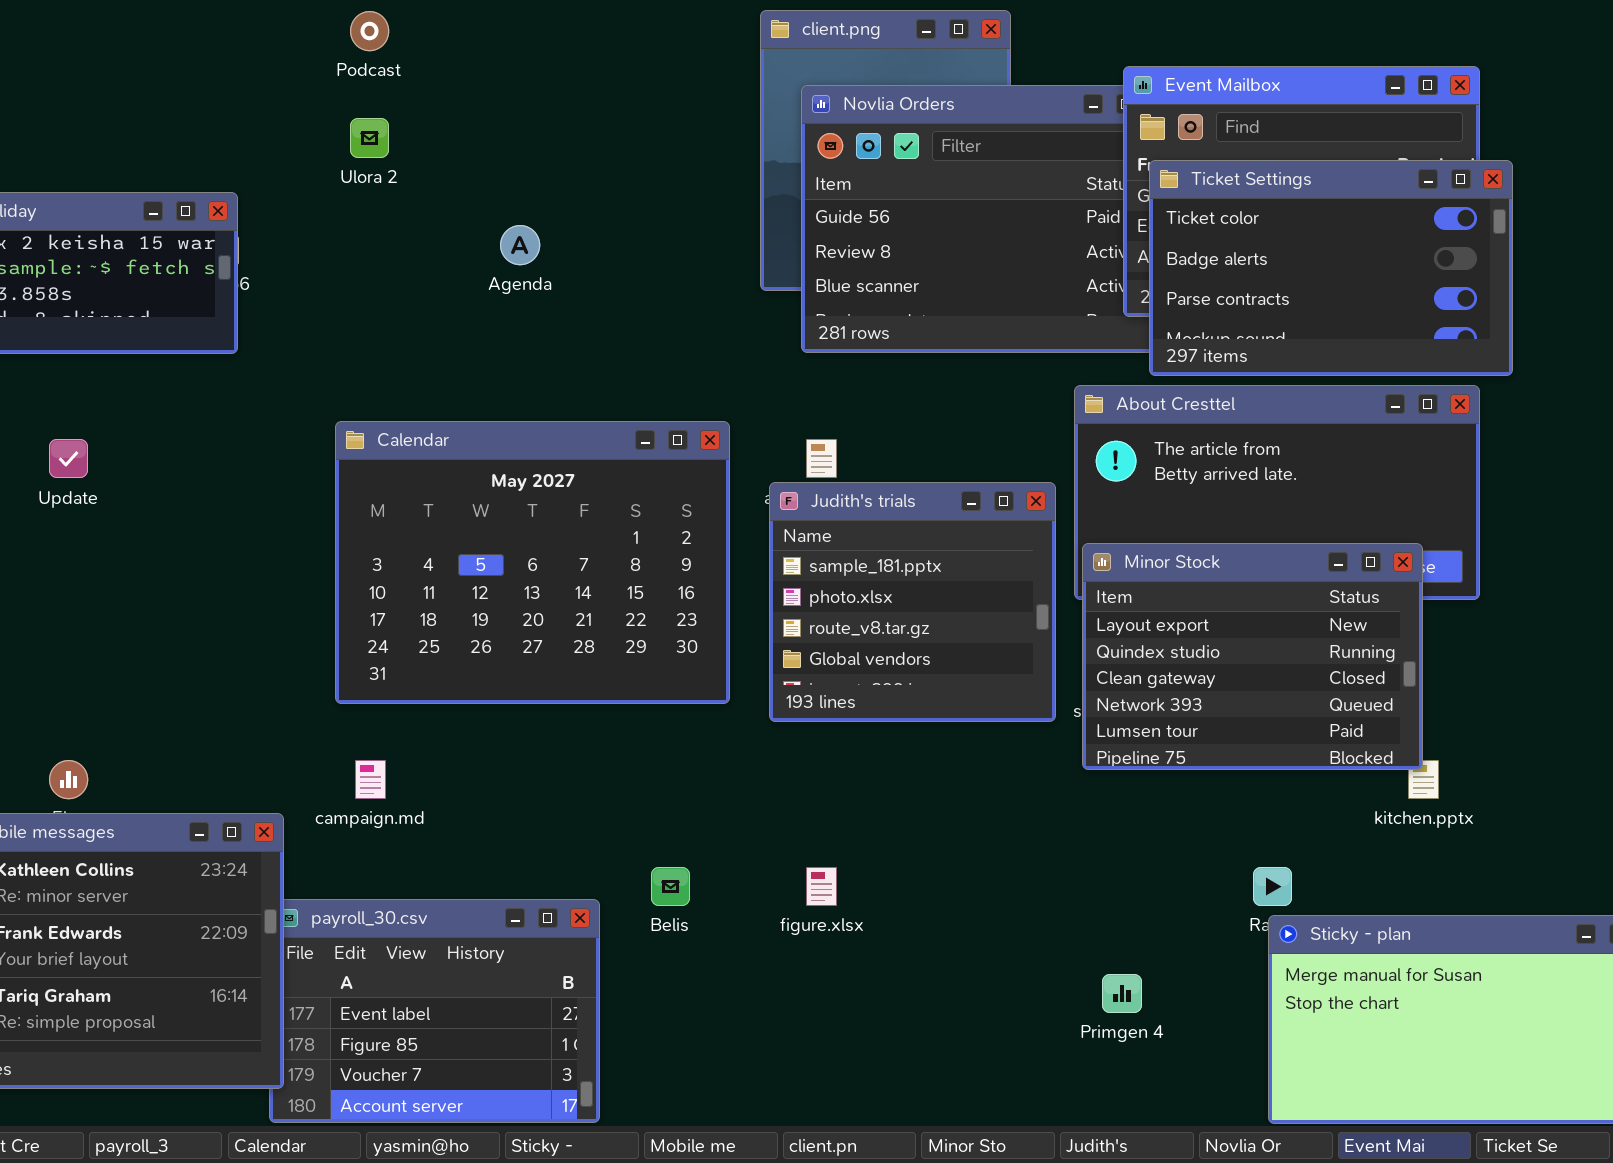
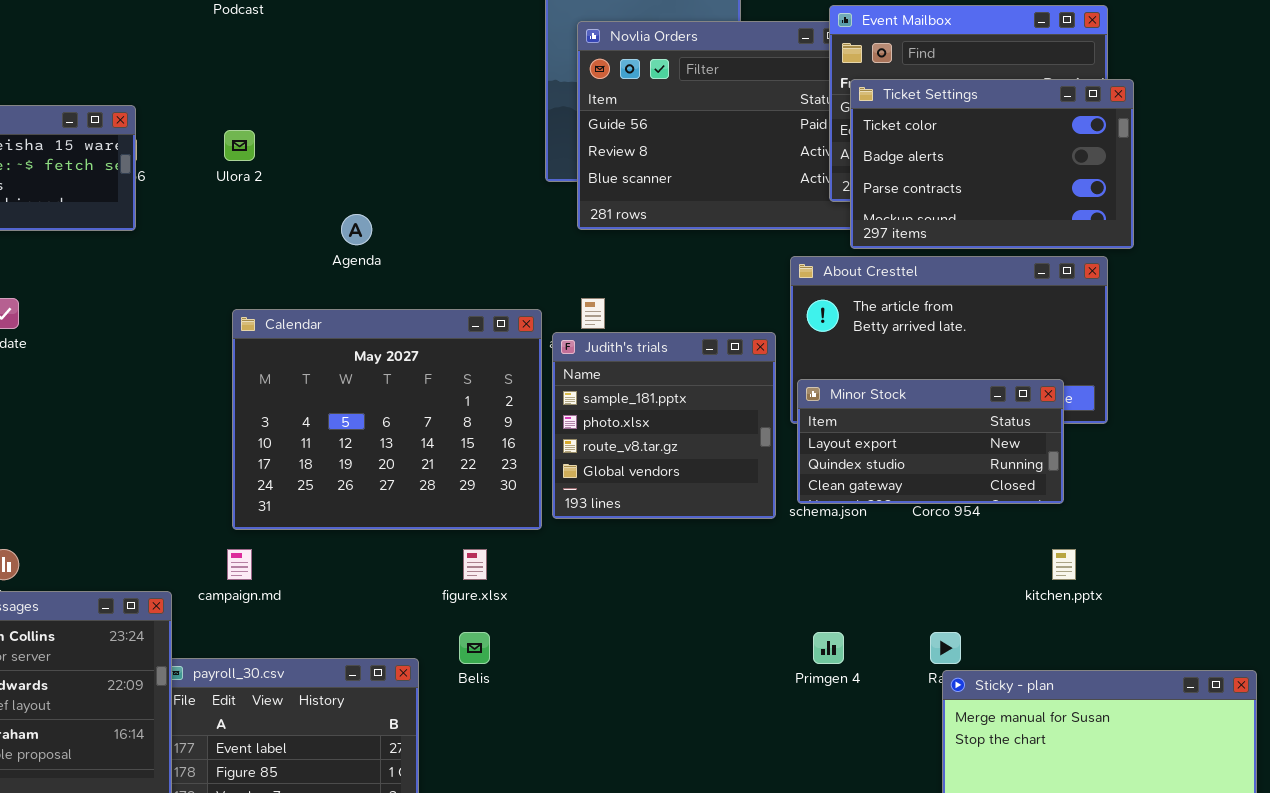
Ulora 2: [350,118,389,158] -> [224,130,255,161], moved
Agenda: [500,225,540,265] -> [341,214,372,245], moved
Calendar: [335,421,730,704] -> [232,309,542,530], moved
Minor Stock: [1082,543,1423,770] -> [797,379,1064,504], resized
figure.xlsx: [806,867,837,906] -> [463,549,487,580], moved
Primgen 4: [1102,974,1142,1013] -> [813,632,844,664], moved

